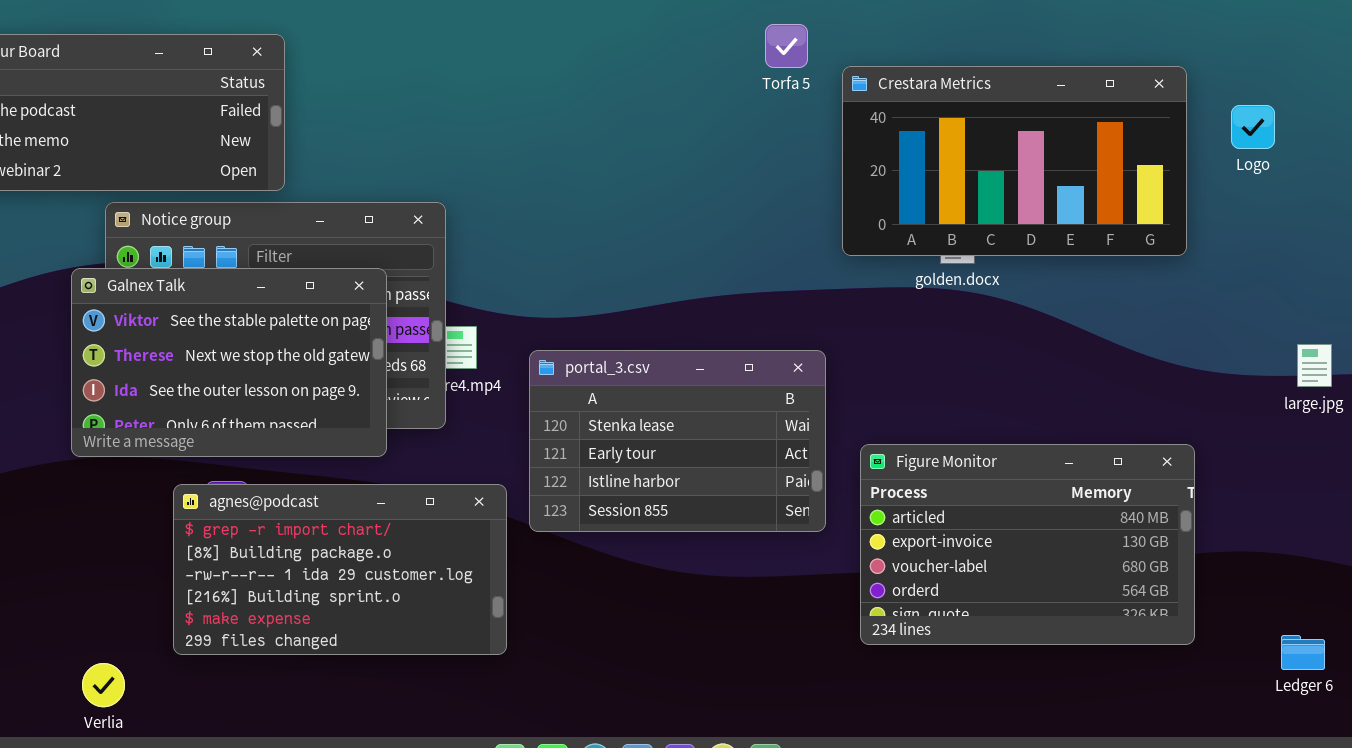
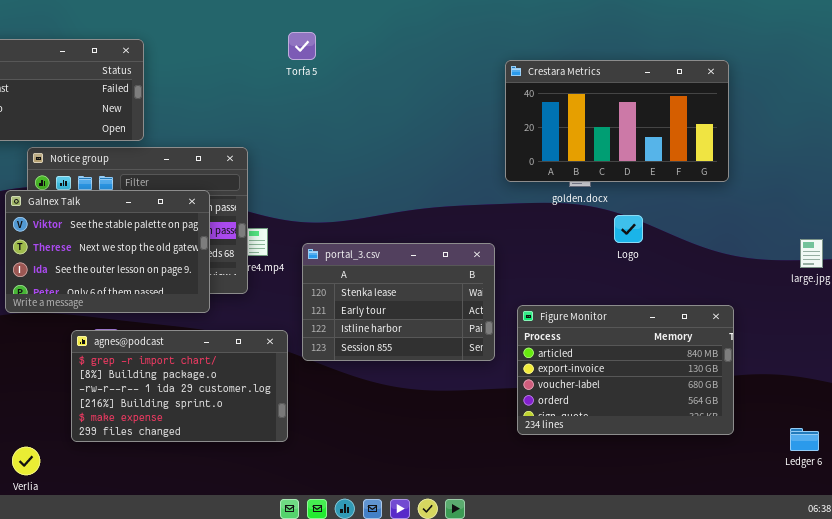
Torfa 5: [765,24,808,68] -> [288,32,316,60], moved
Logo: [1231,105,1275,149] -> [614,215,643,243], moved

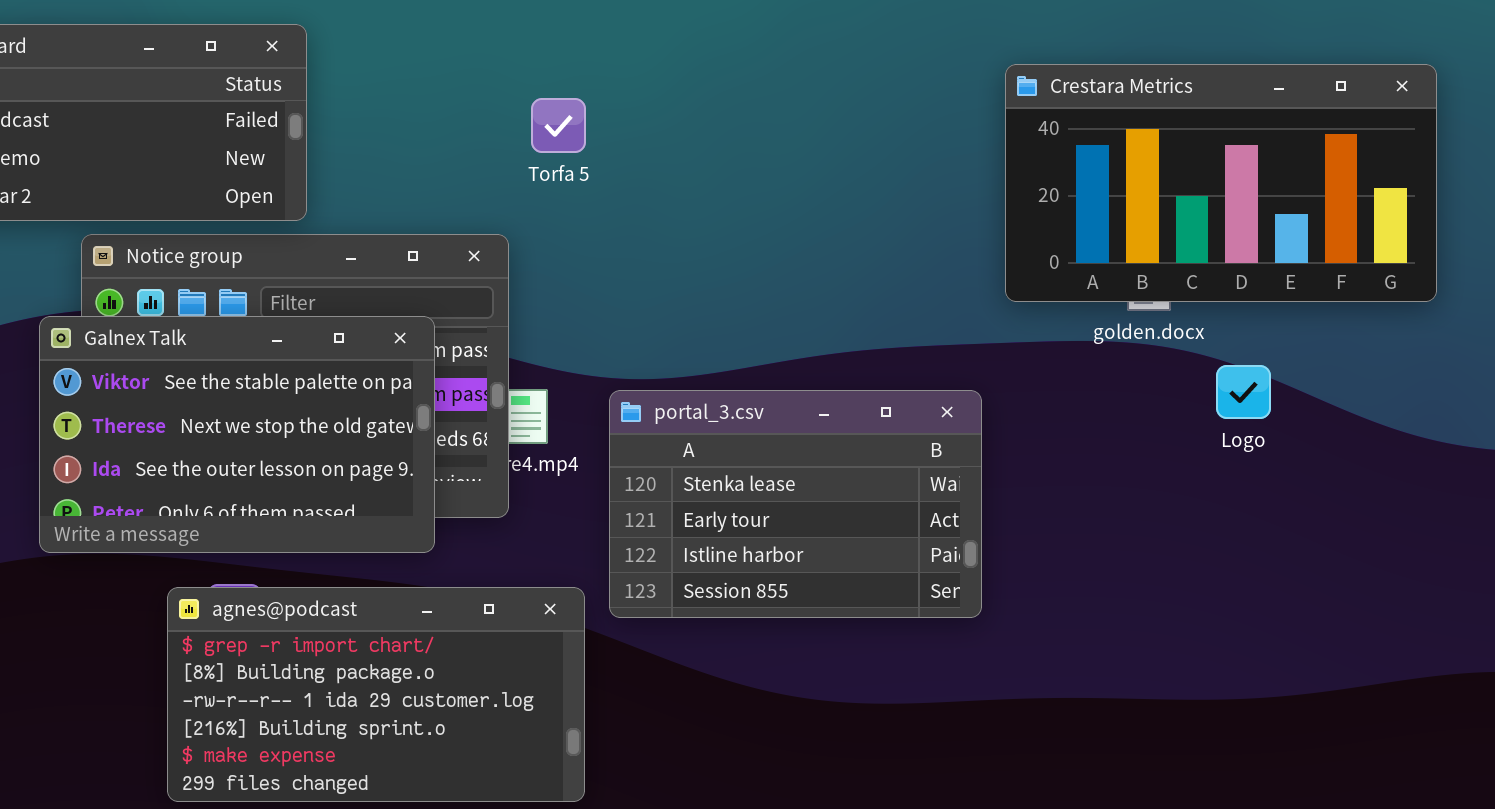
Torfa 5: [288,32,316,60] -> [531,98,586,153], moved
portal_3.csv: [302,243,495,361] -> [609,390,982,618], moved
Figure Monitor: [517,305,734,435] -> none, closed

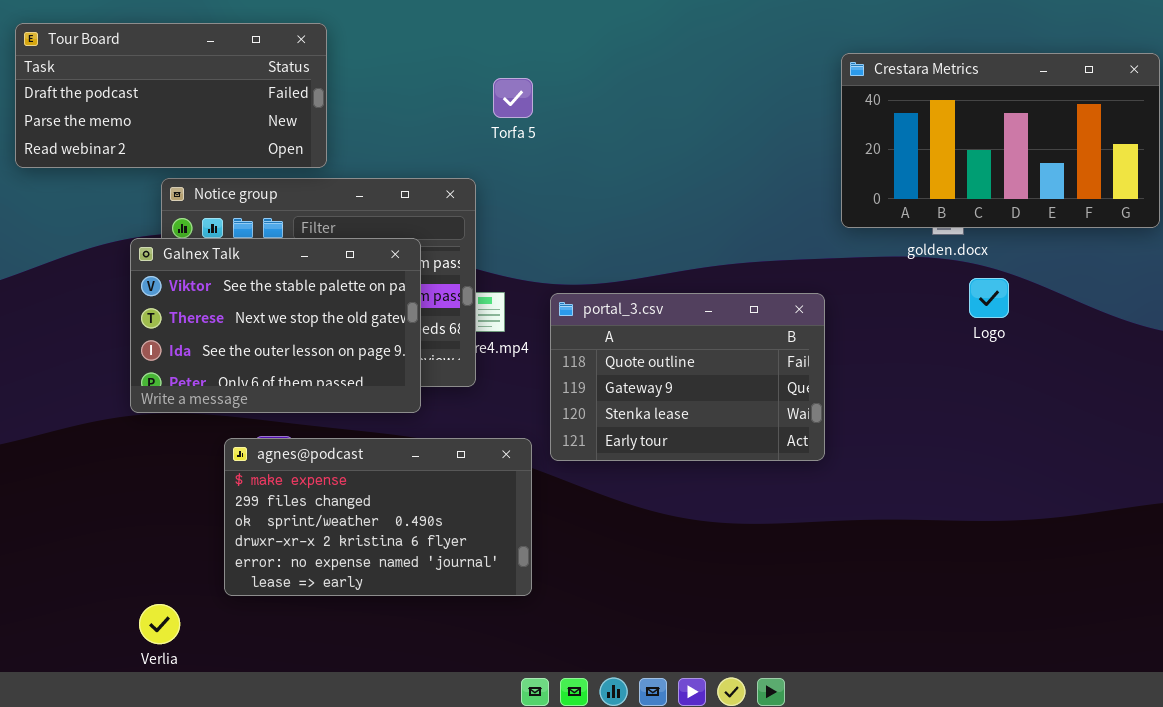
Logo: [1216,365,1271,419] -> [969,278,1009,318], moved
portal_3.csv: [609,390,982,618] -> [550,293,825,461], scrolled up 2 rows
agnes@podcast: [167,587,585,802] -> [224,438,532,596], scrolled down 4 rows

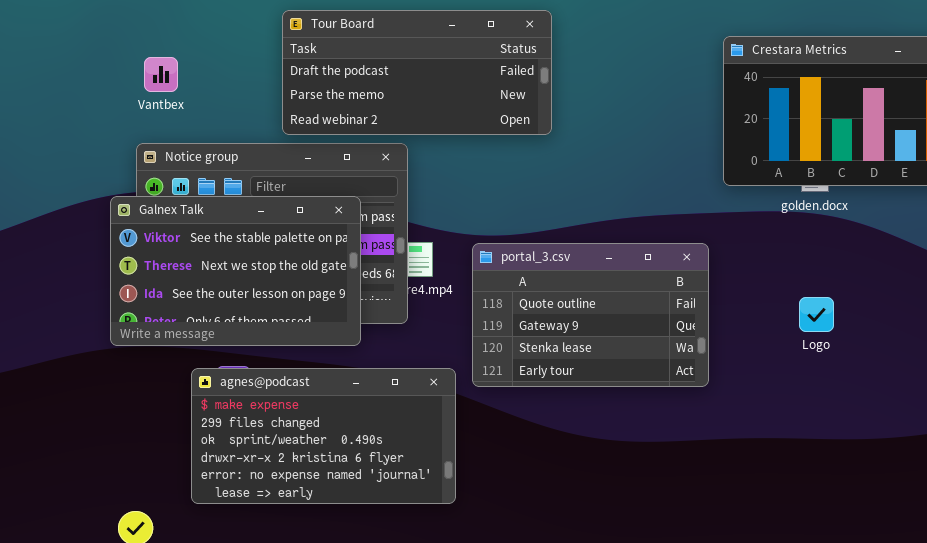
Tour Board: [15,23,327,168] -> [282,10,552,135], moved
Logo: [969,278,1009,318] -> [799,297,834,332], moved

